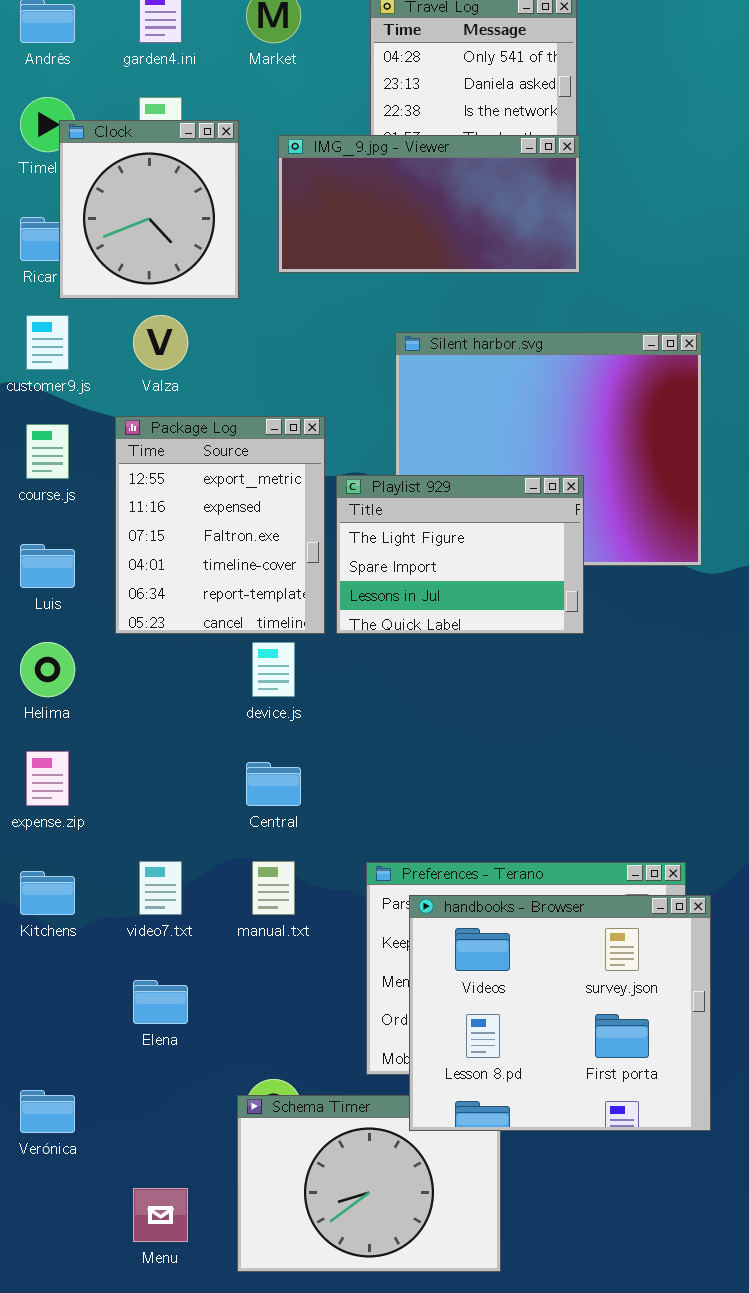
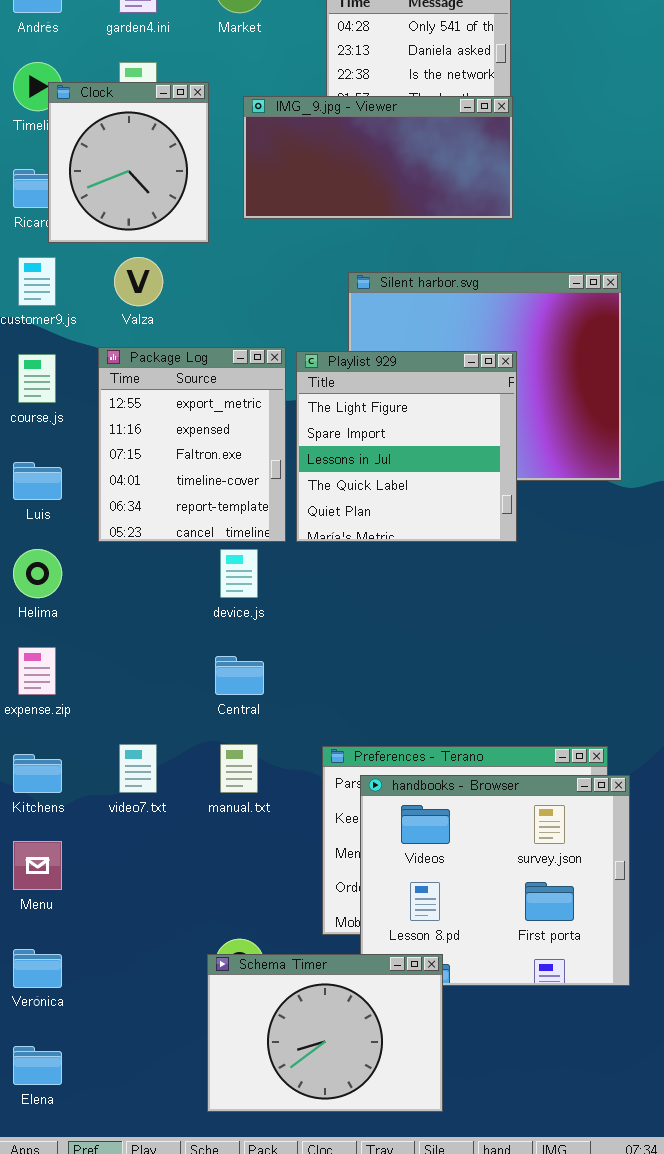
Playlist 929: [336,475,584,634] -> [296,351,517,542], resized
Elena: [133,980,188,1024] -> [13,1046,62,1085], moved
Schema Timer: [237,1095,501,1272] -> [207,954,443,1112], raised
Menu: [133,1188,188,1242] -> [13,841,62,890], moved

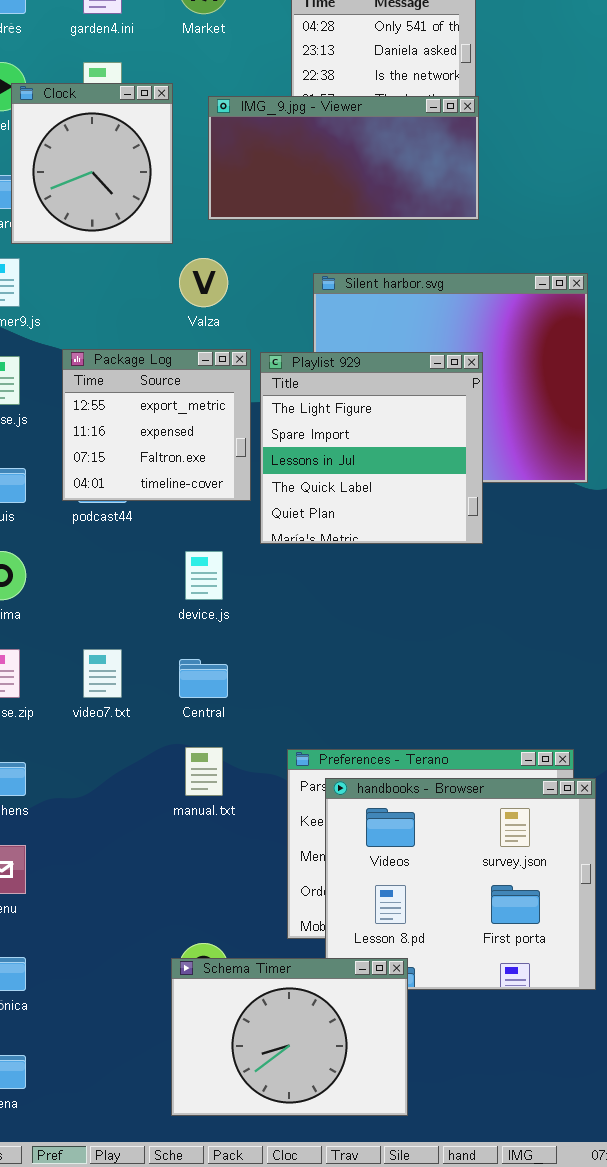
Valza: [114,257,163,306] -> [179,258,228,307], moved
Package Log: [98,347,286,542] -> [62,349,251,501], resized
video7.txt: [119,744,157,793] -> [83,649,122,698], moved

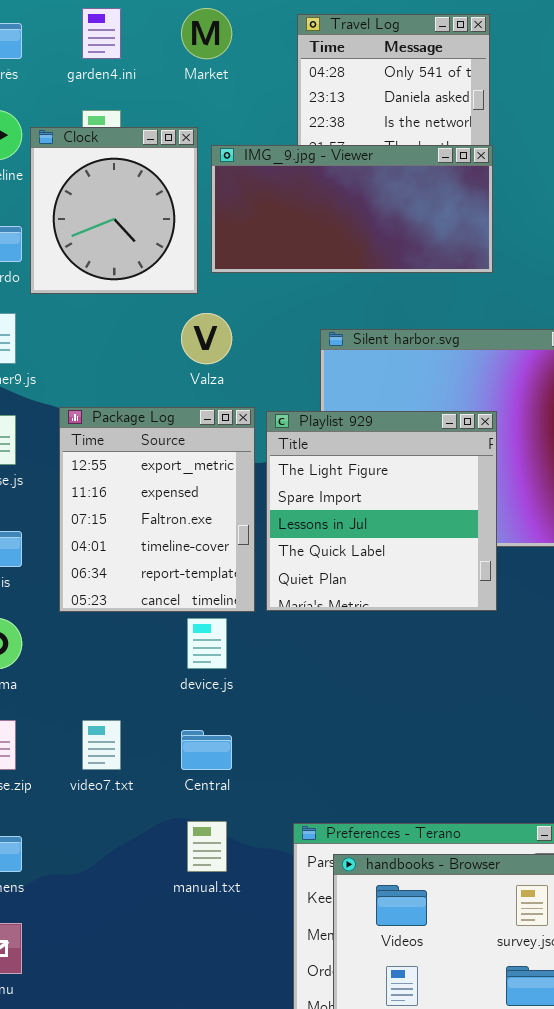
Clock: [11,83,173,244] -> [30,127,198,294], moved
Package Log: [62,349,251,501] -> [59,407,255,612], resized

